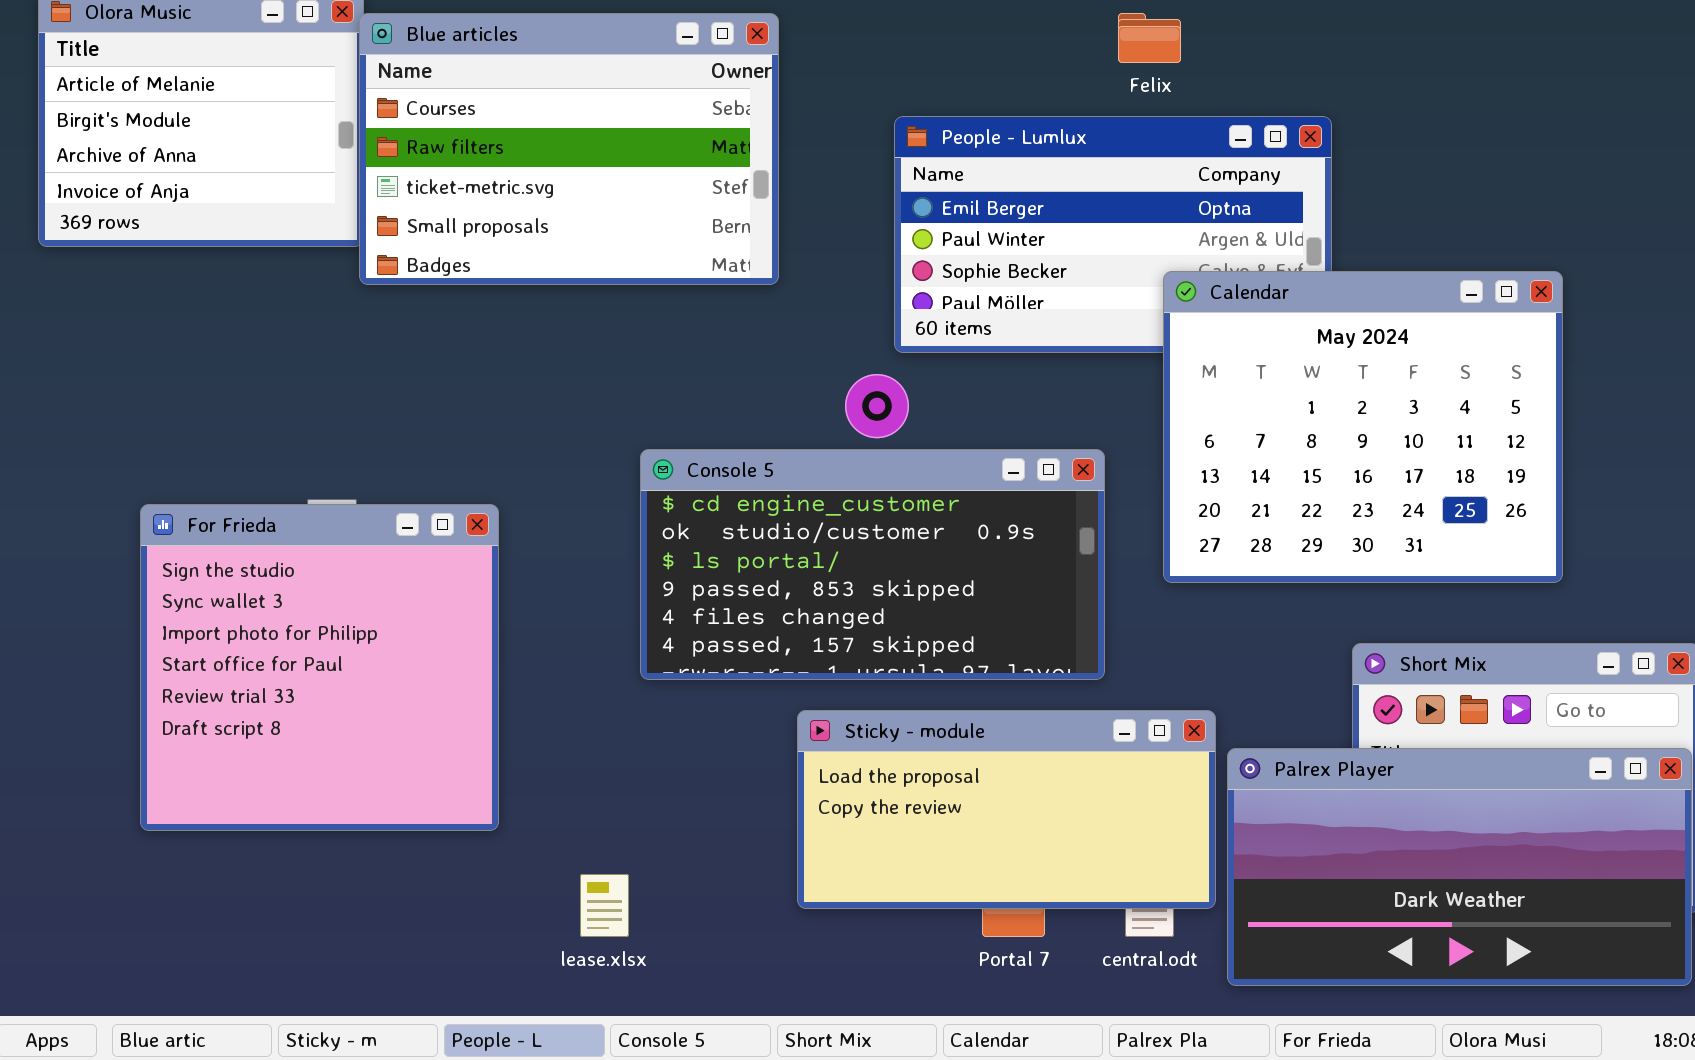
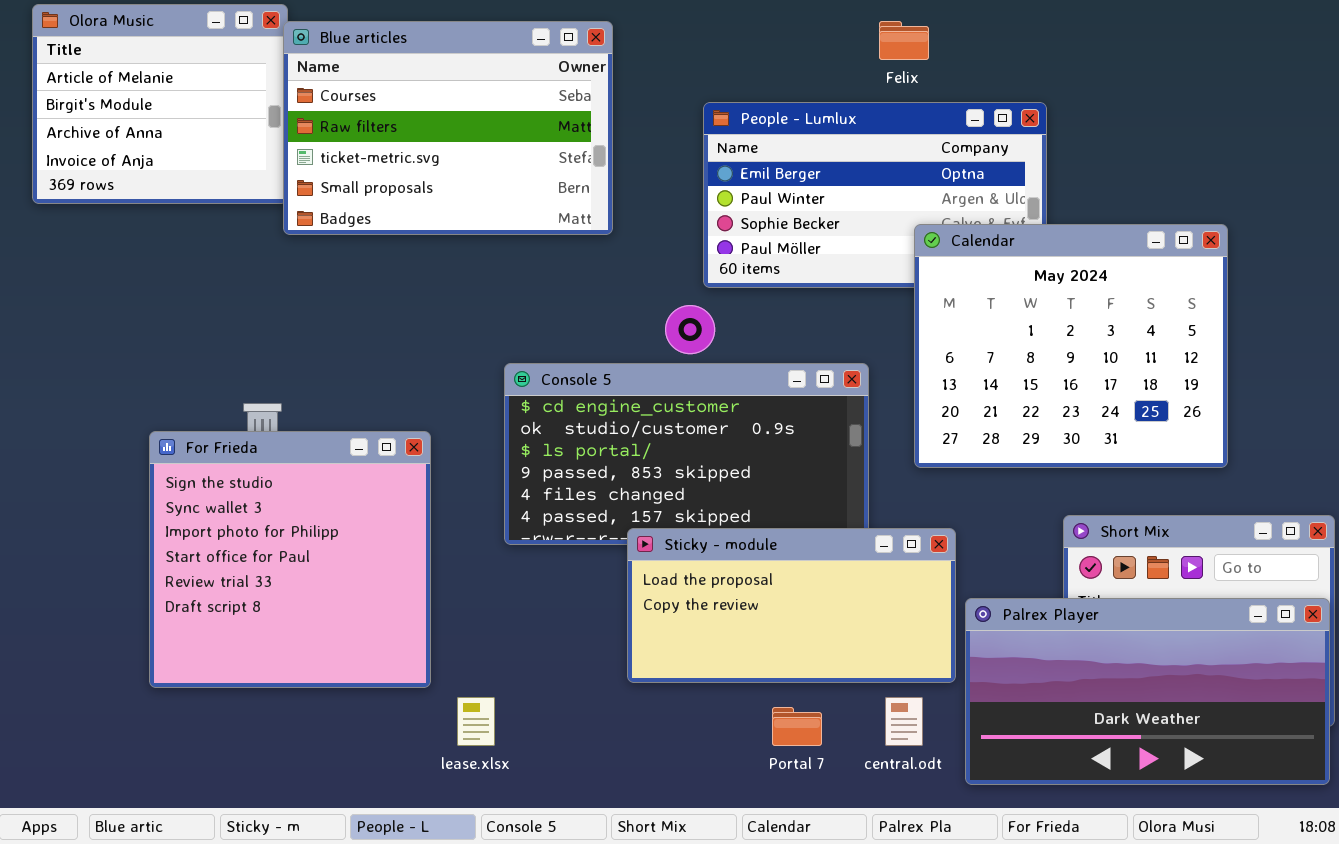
For Frieda: [140,504,499,831] -> [149,431,431,688], moved
Sticky - module: [797,710,1216,909] -> [627,528,956,683], moved

